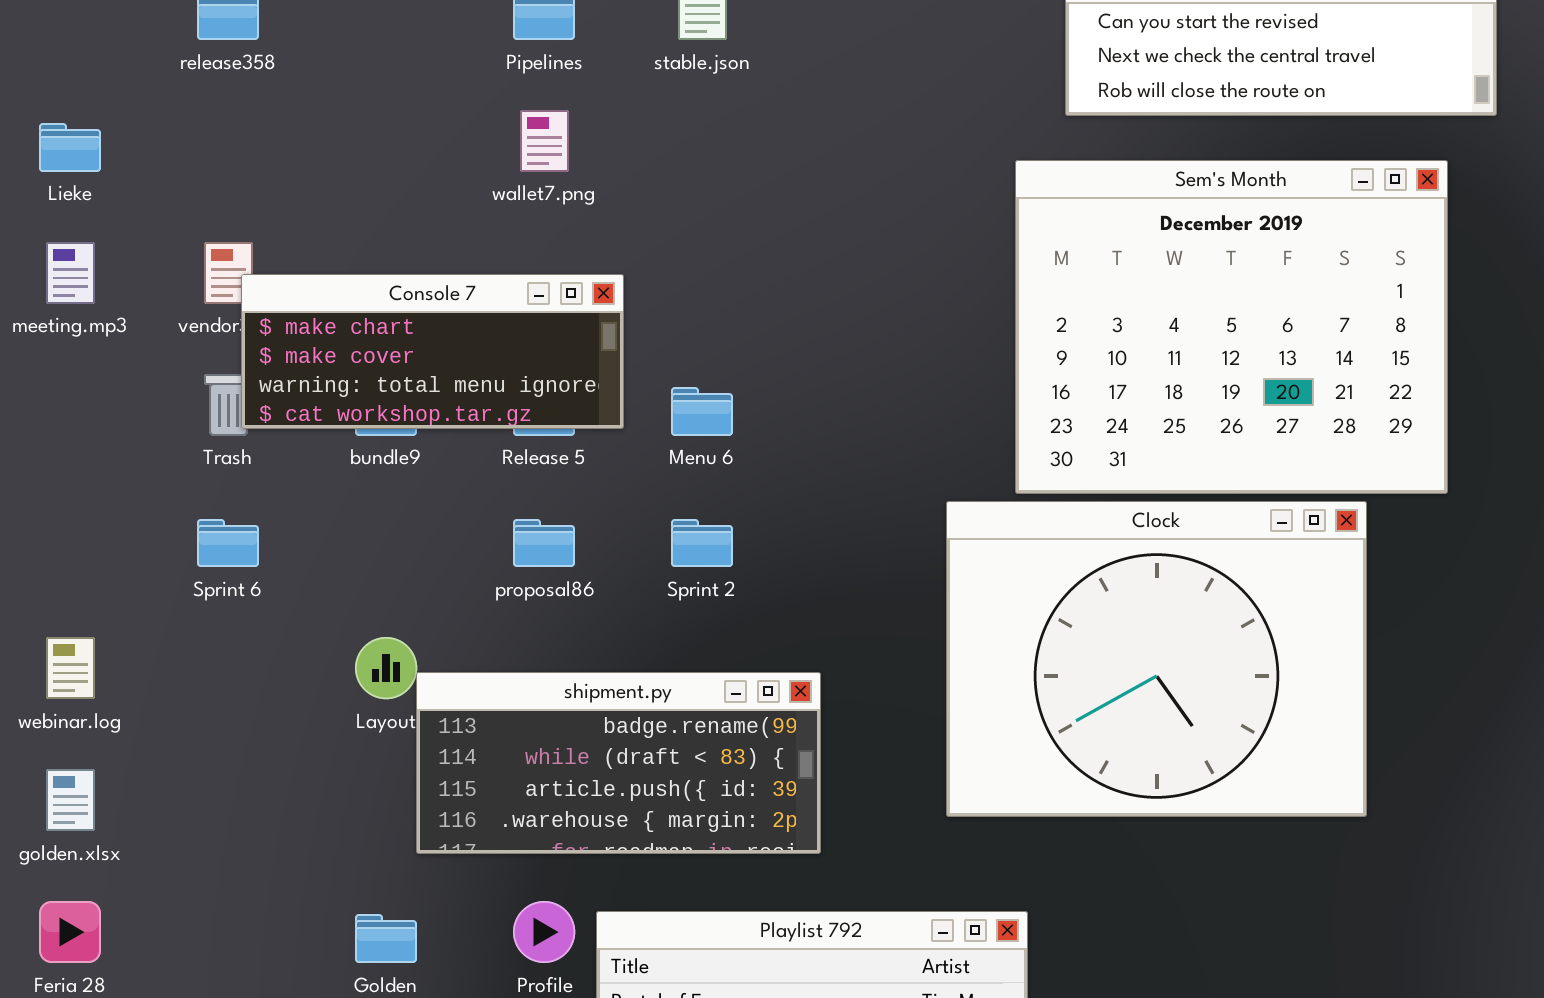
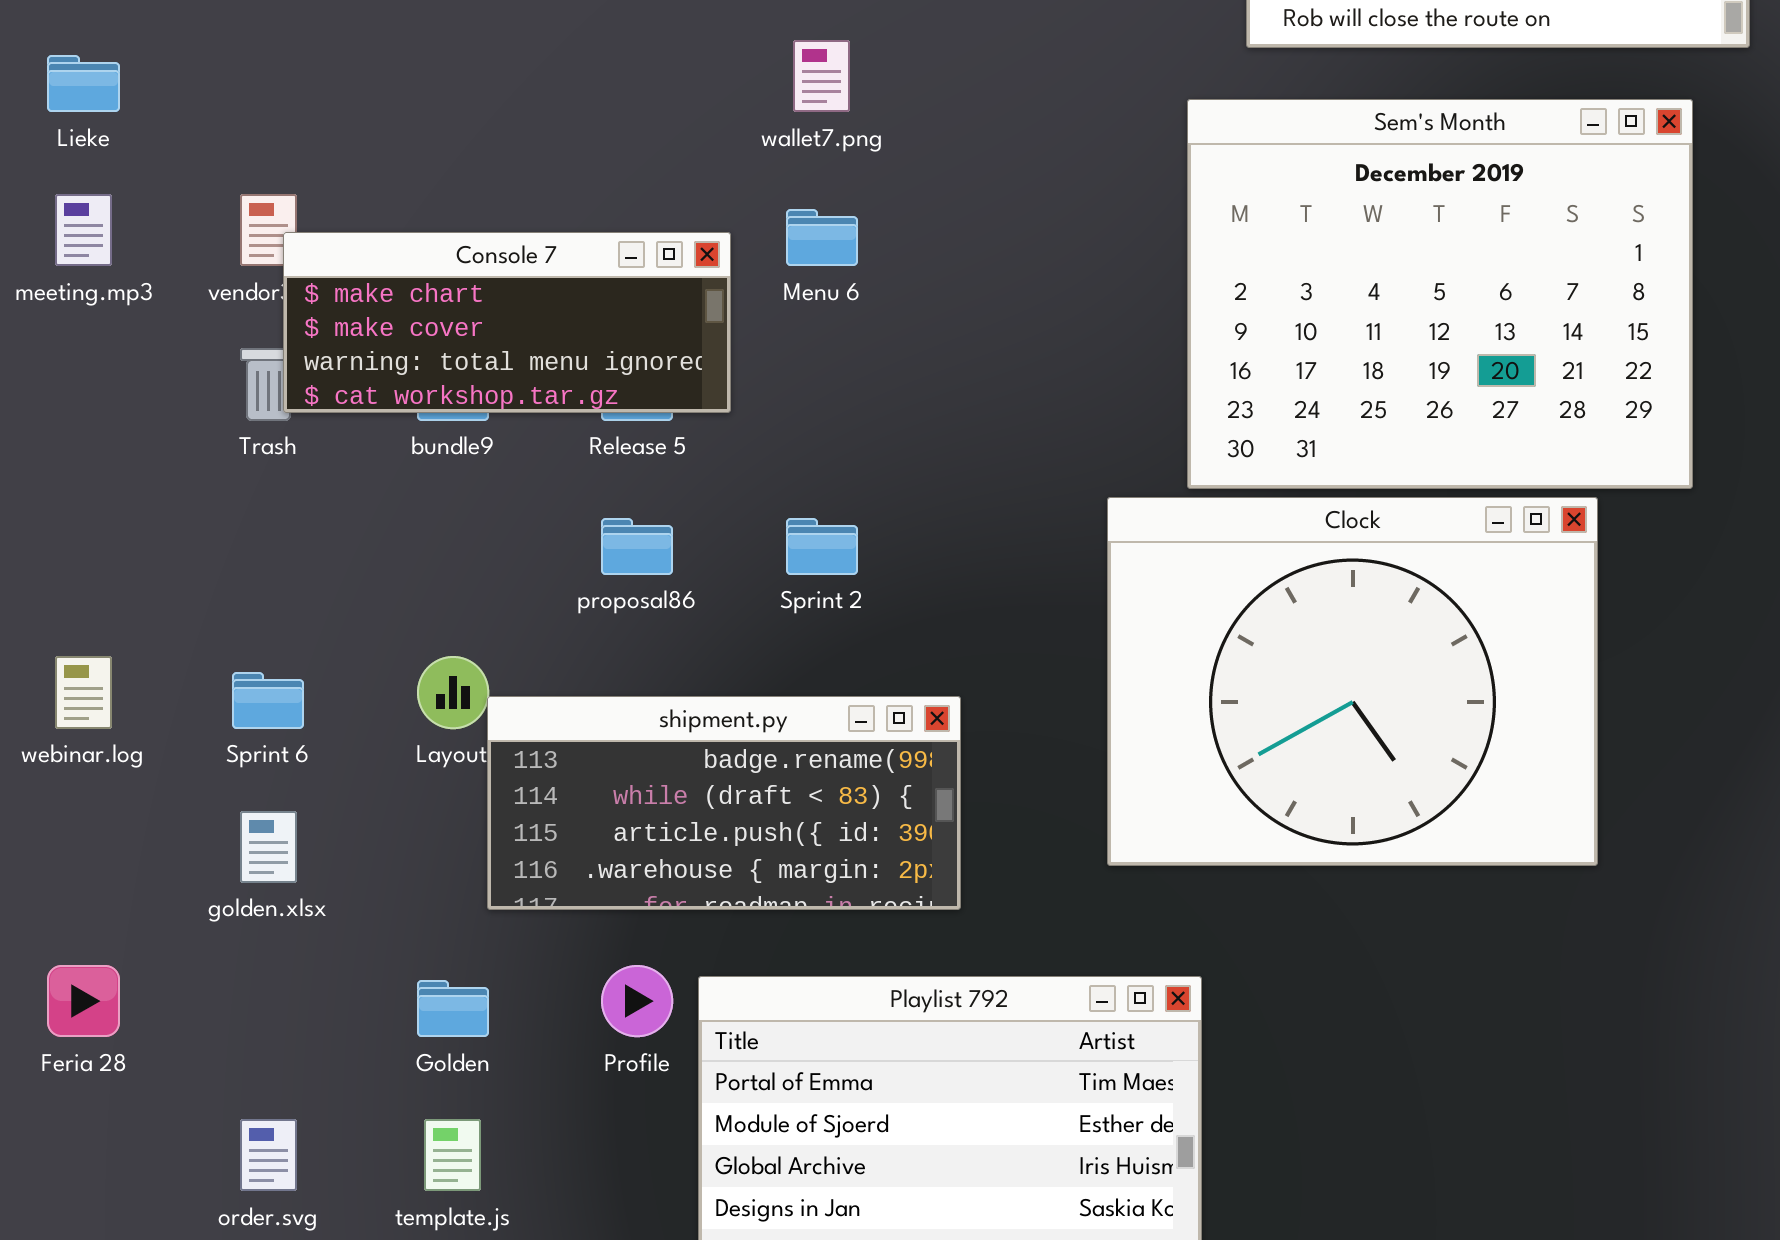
wallet7.png: [520,110,569,172] -> [793,40,850,112], moved
Menu 6: [671,387,733,436] -> [786,209,858,266], moved
Sprint 6: [197,519,259,567] -> [232,672,304,729], moved
golden.xlsx: [46,769,95,831] -> [240,811,297,883], moved

